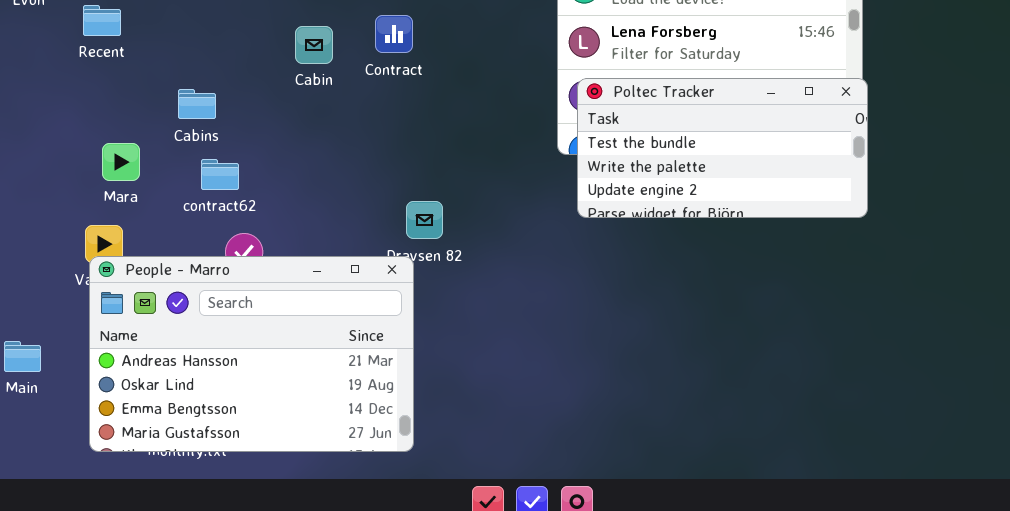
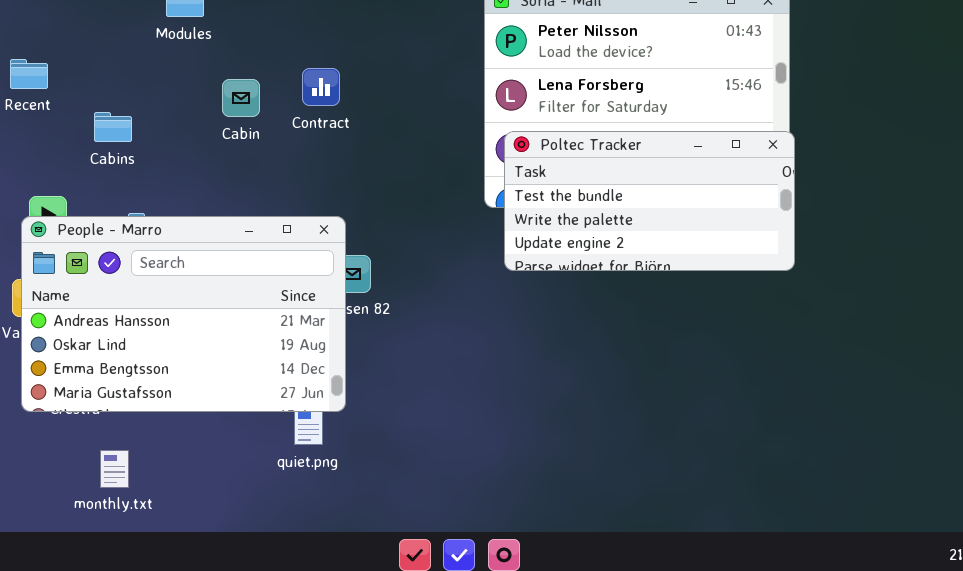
Cabins: [178,89,216,119] -> [94,112,132,142], moved
People - Marro: [89,256,414,452] -> [21,216,346,412], moved

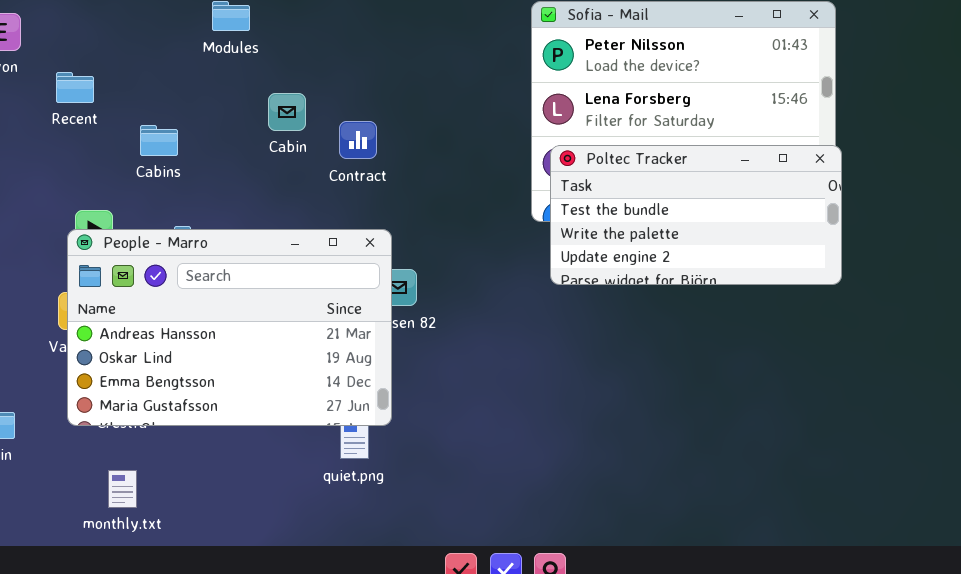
Contract: [302,68,340,106] -> [339,121,377,159], moved
monthly.txt: [100,450,129,488] -> [108,470,137,508], moved

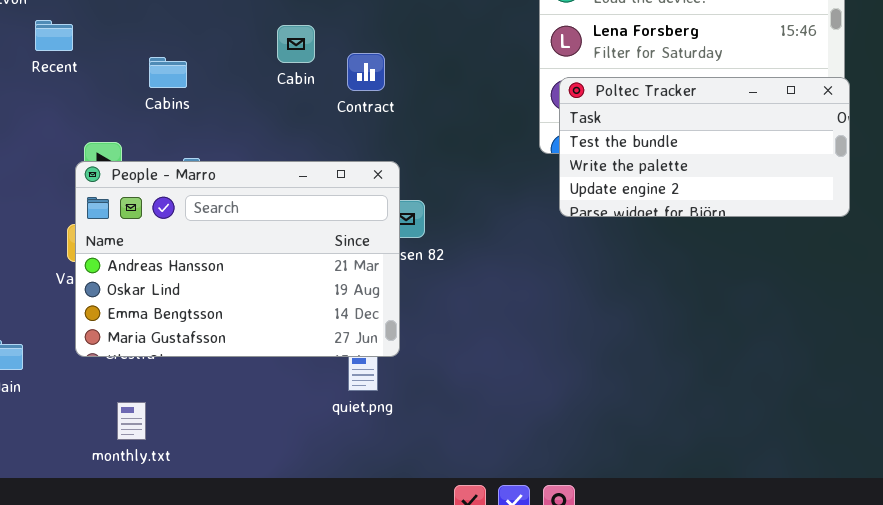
Recent: [56,72,94,103] -> [35,20,73,51], moved

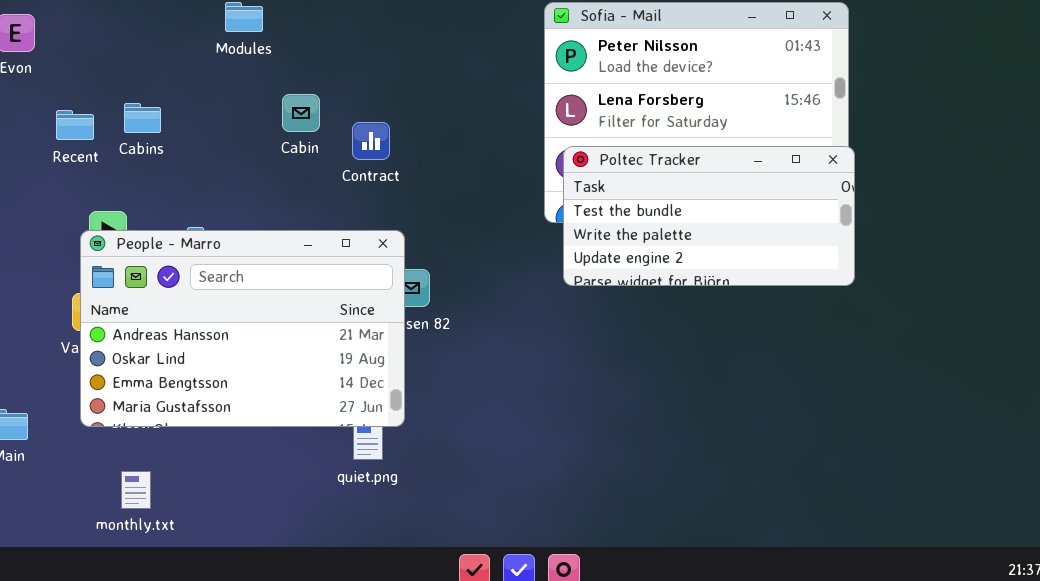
Recent: [35,20,73,51] -> [56,110,94,140], moved
Cabins: [149,57,187,88] -> [124,103,161,133], moved

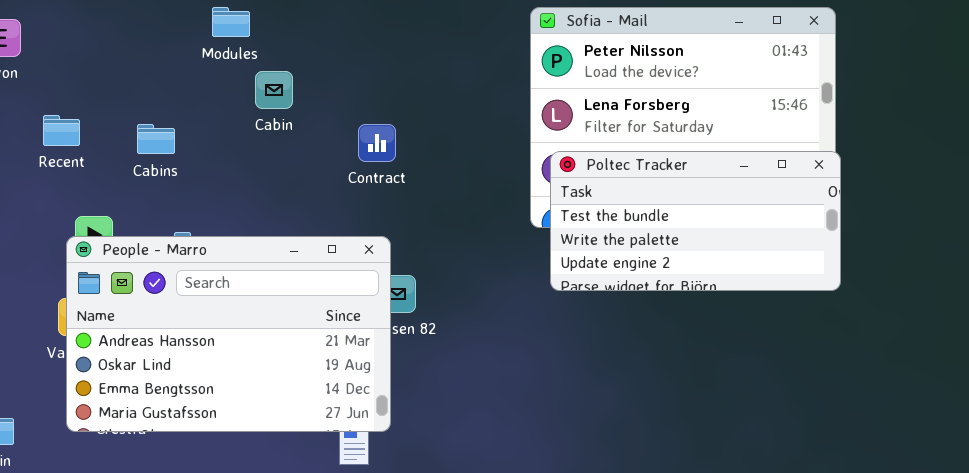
Cabin: [282,94,320,132] -> [255,71,293,109], moved
Cabins: [124,103,161,133] -> [137,124,175,154], moved
Contract: [352,122,390,160] -> [358,124,396,162], moved

